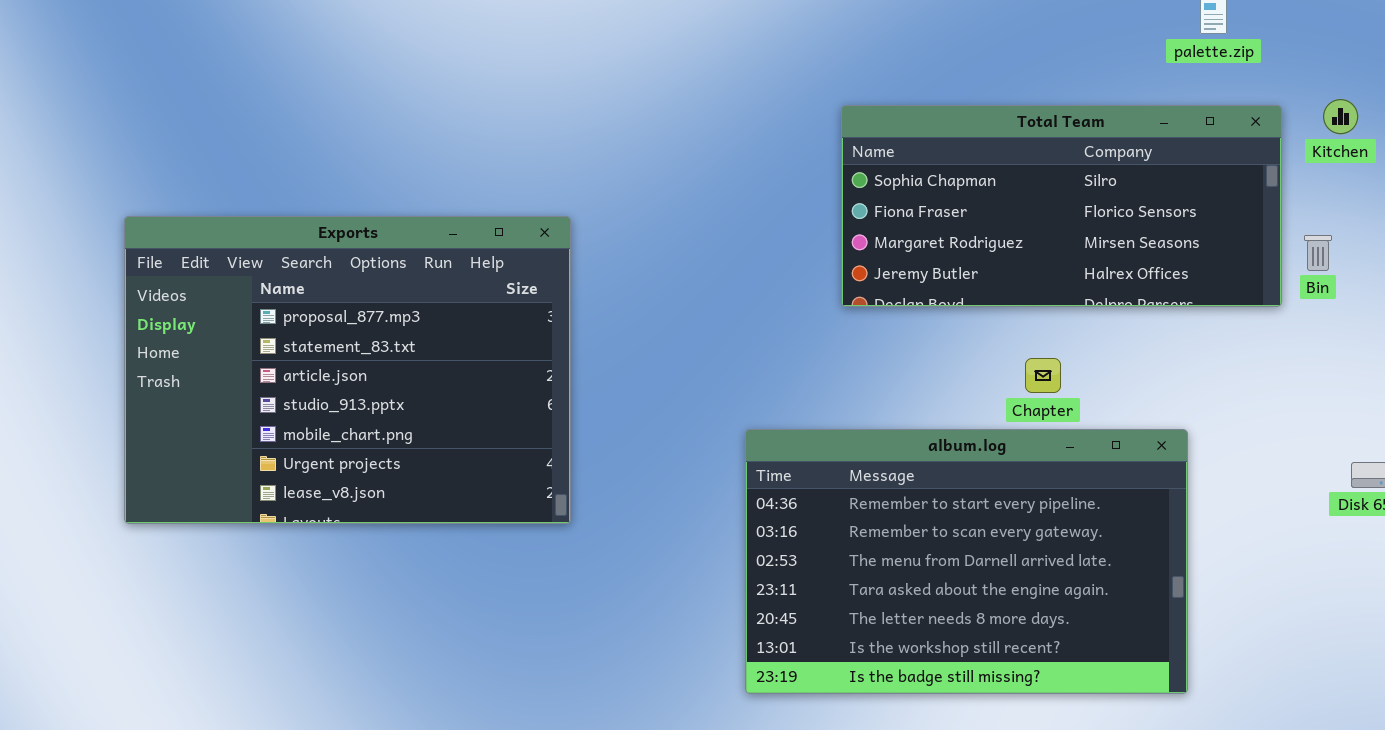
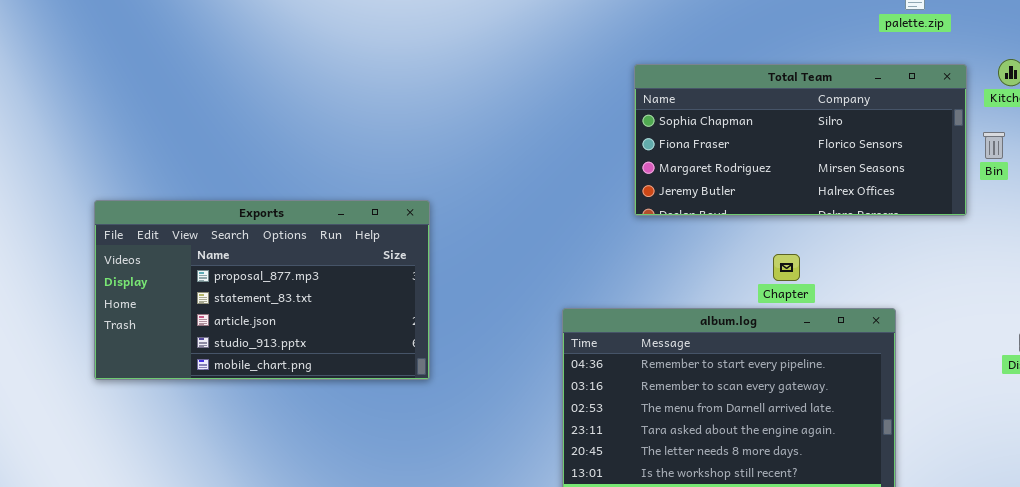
Exports: [124,216,571,524] -> [94,200,430,380], resized
Bin: [1304,235,1332,271] -> [983,132,1005,159], moved

